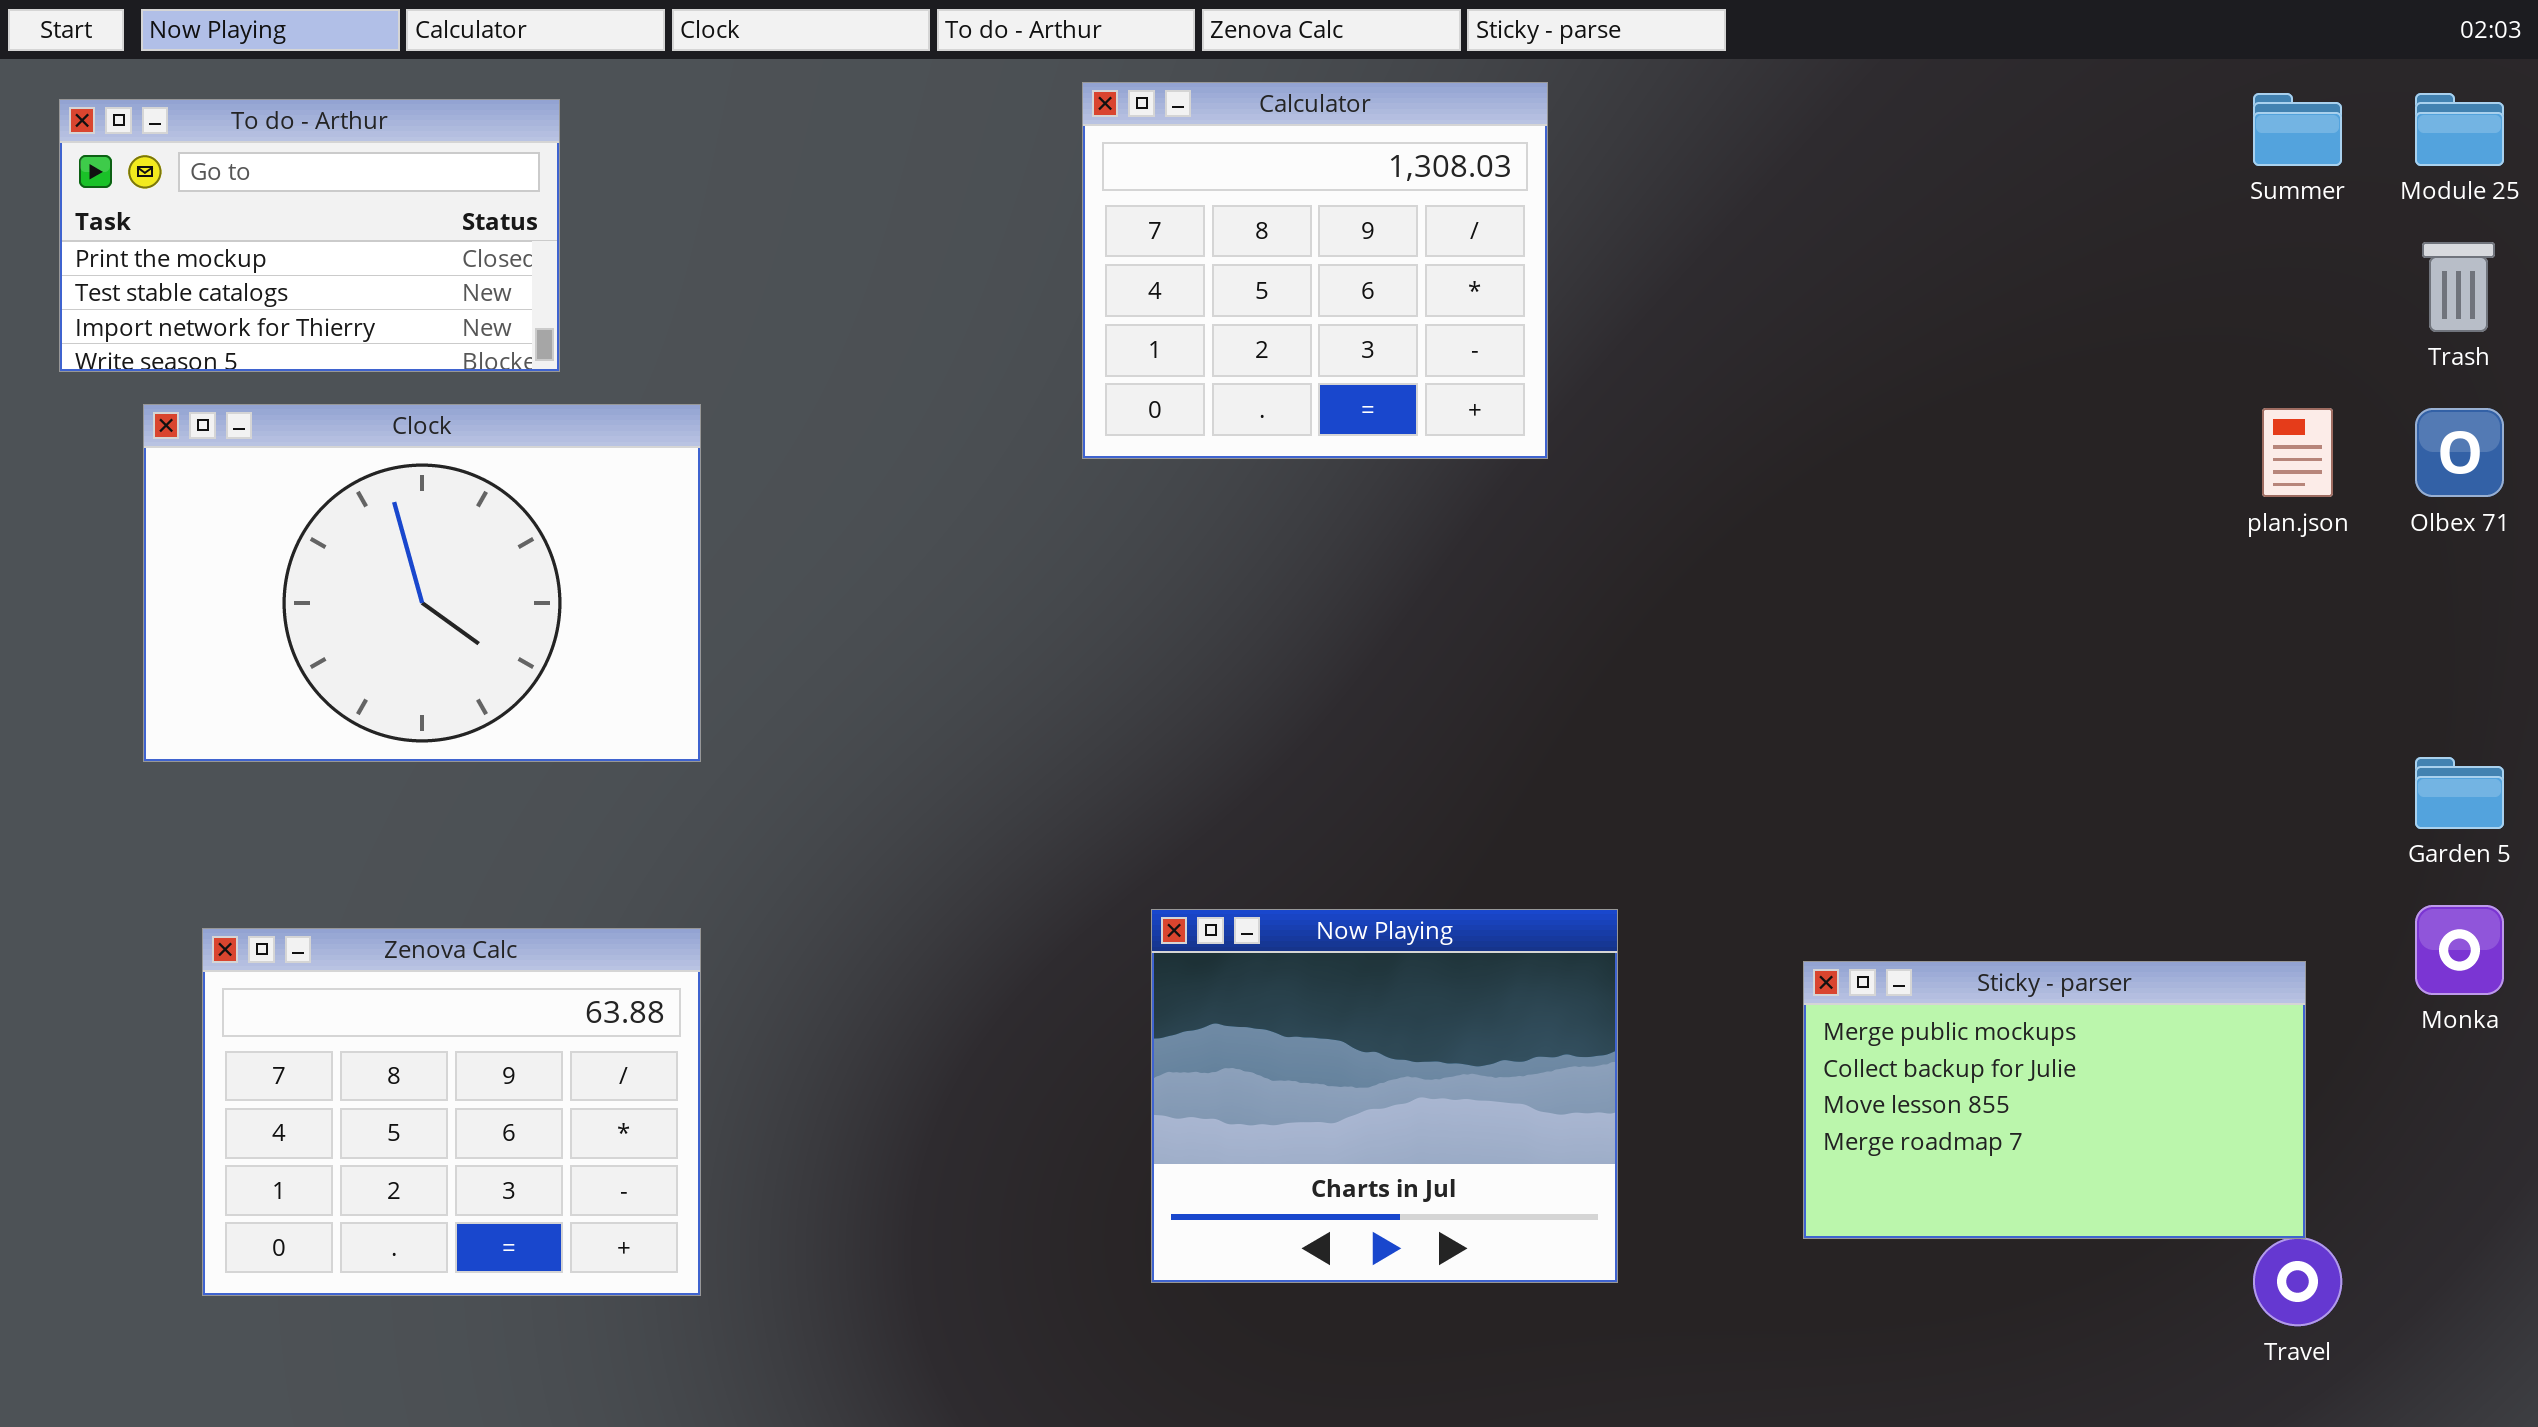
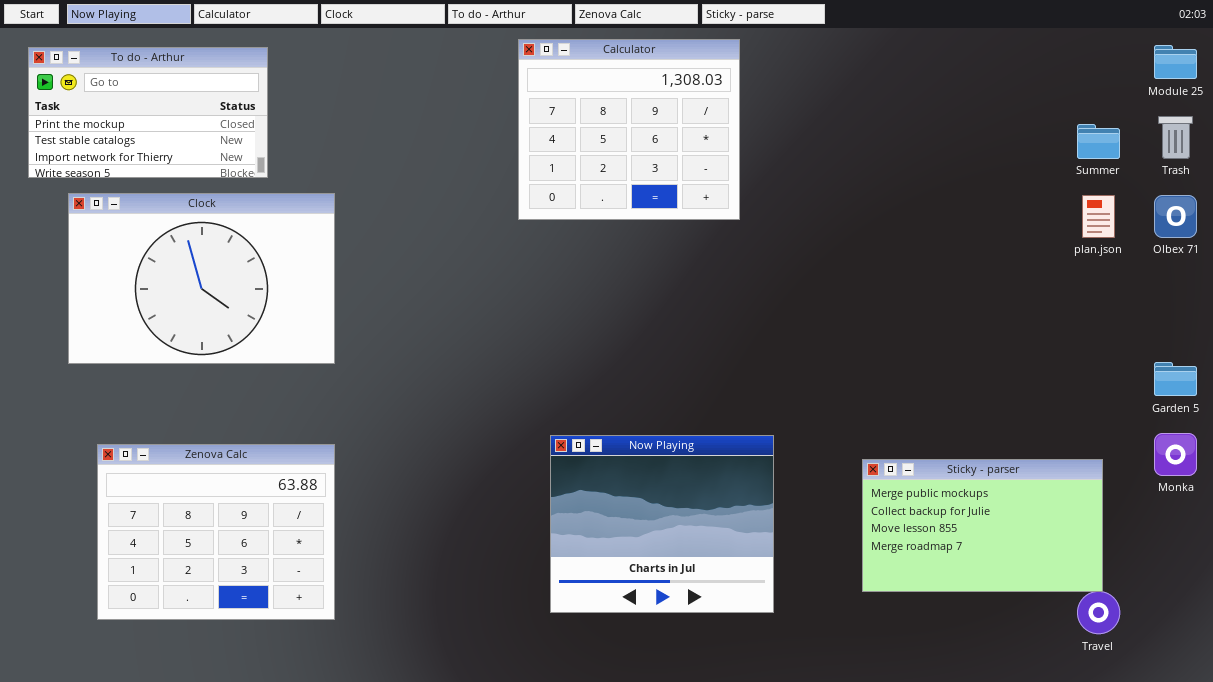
Summer: [2253,93,2342,166] -> [1077,124,1120,159], moved

